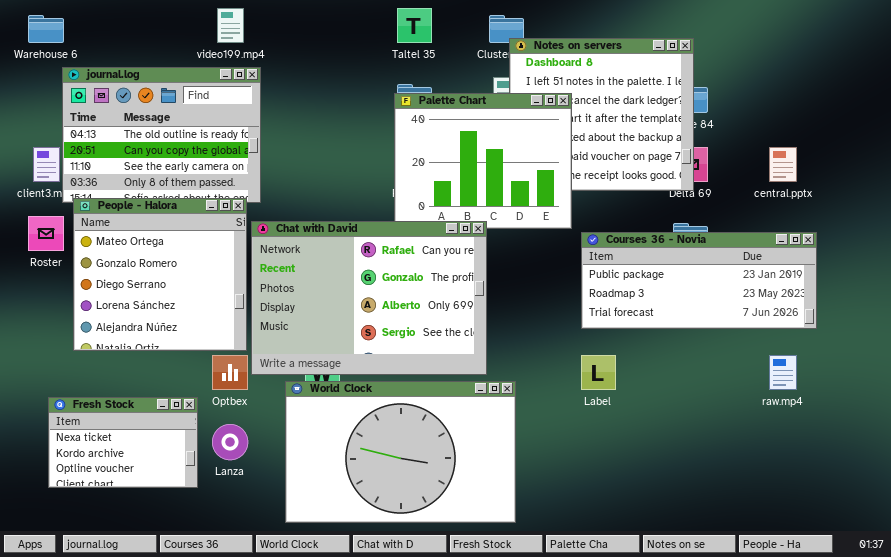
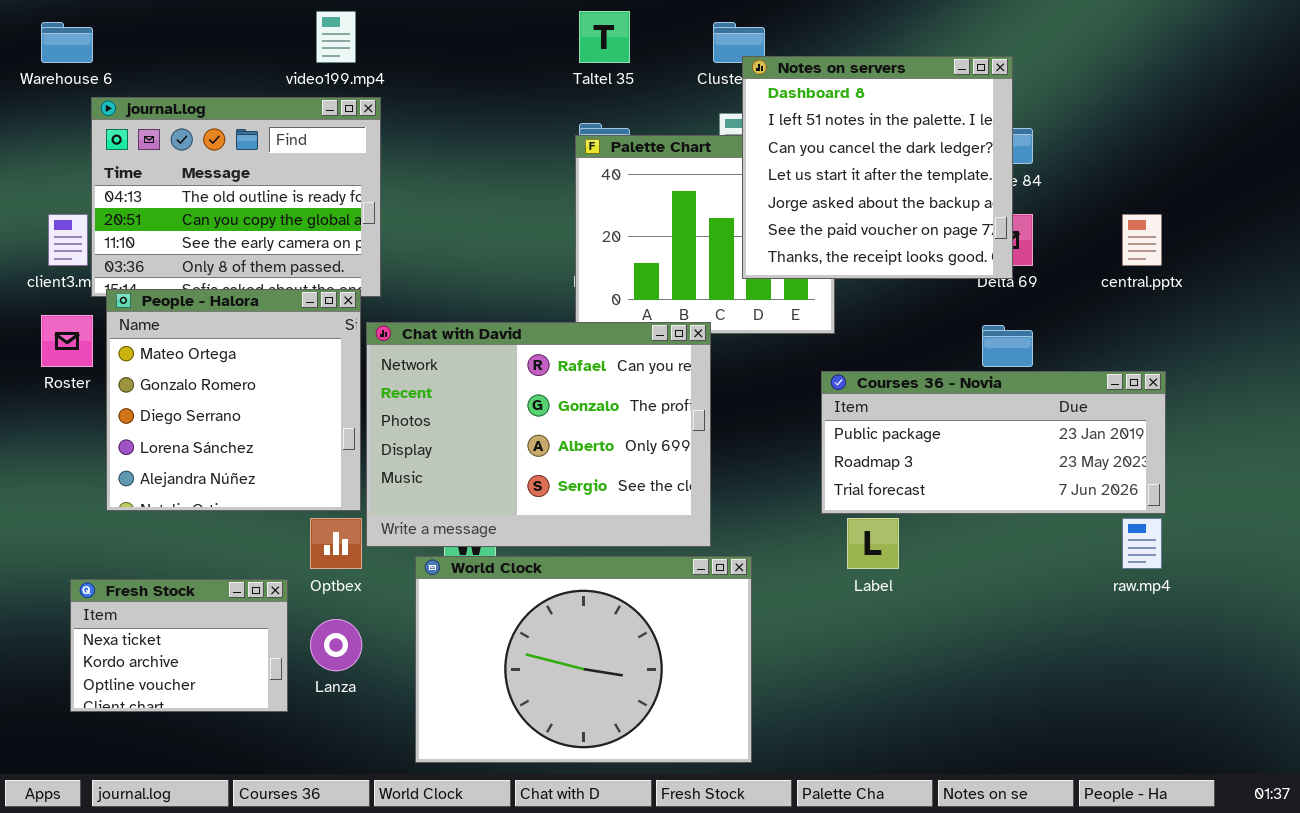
Notes on servers: [509,38,694,191] -> [742,56,1013,279], raised
Courses 36 - Novia: [581,232,817,329] -> [821,371,1166,514], moved

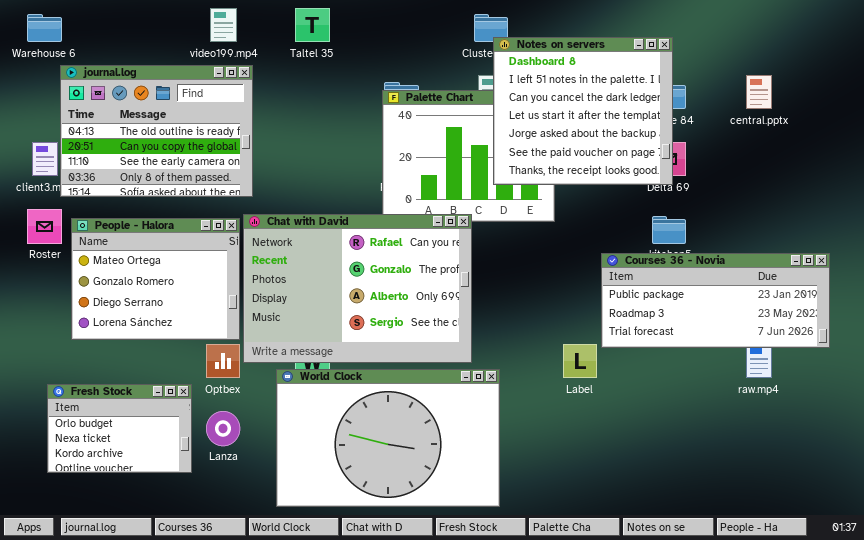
Taltel 35: [579,11,630,63] -> [295,8,330,42], moved
central.pptx: [1122,214,1162,266] -> [746,75,772,109], moved
People - Halora: [106,289,361,511] -> [71,218,240,340], resized
Courses 36 - Novia: [821,371,1166,514] -> [601,253,830,348], moved
Fresh Stock: [70,579,288,712] -> [47,384,192,473], scrolled up 1 row

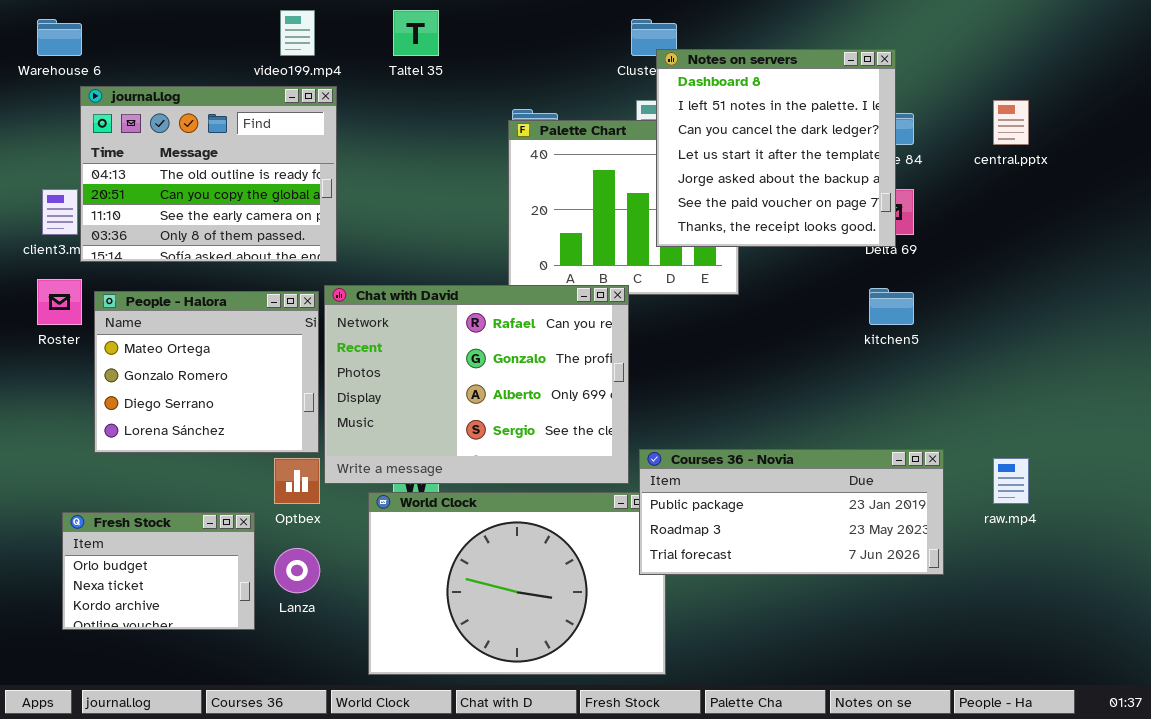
Courses 36 - Novia: [601,253,830,348] -> [639,449,944,575], moved

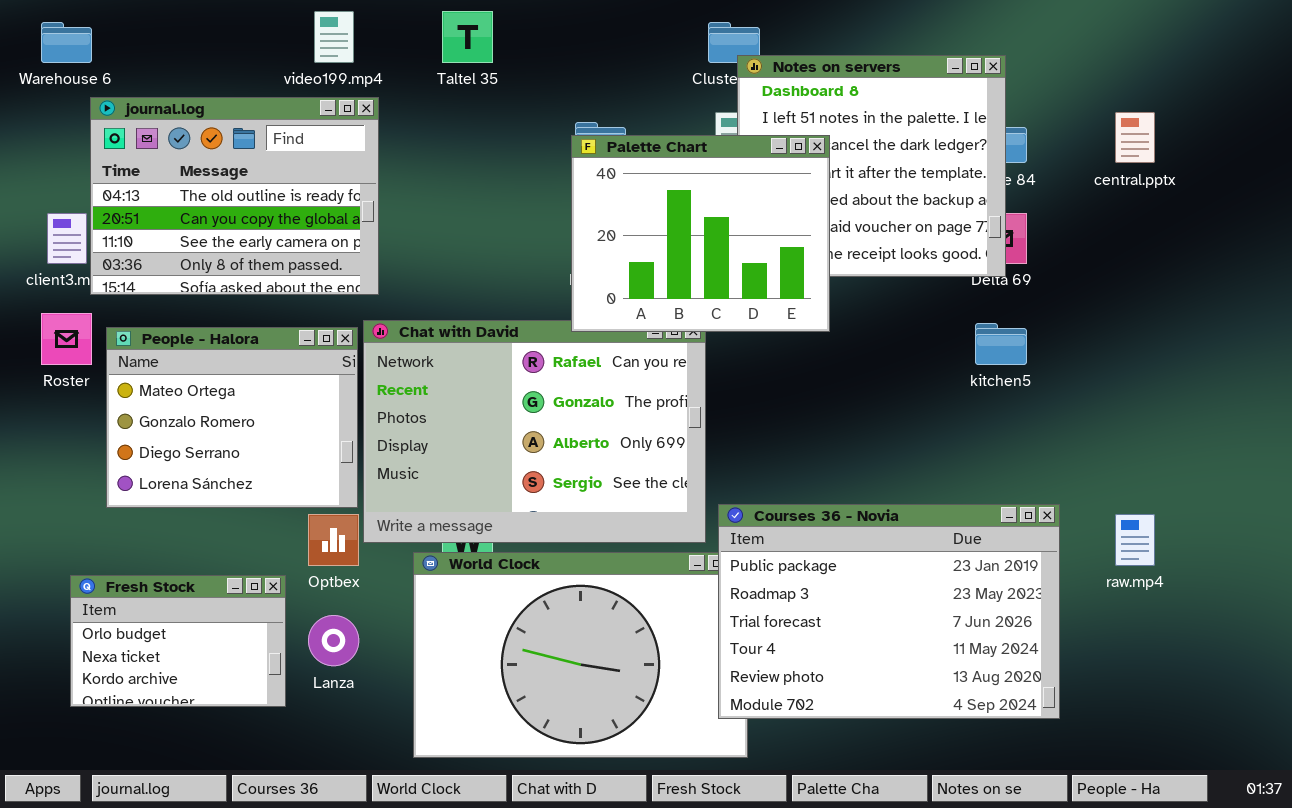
Palette Chart: [508,120,739,295] -> [571,135,830,332], raised
Courses 36 - Novia: [639,449,944,575] -> [718,504,1060,719], resized

